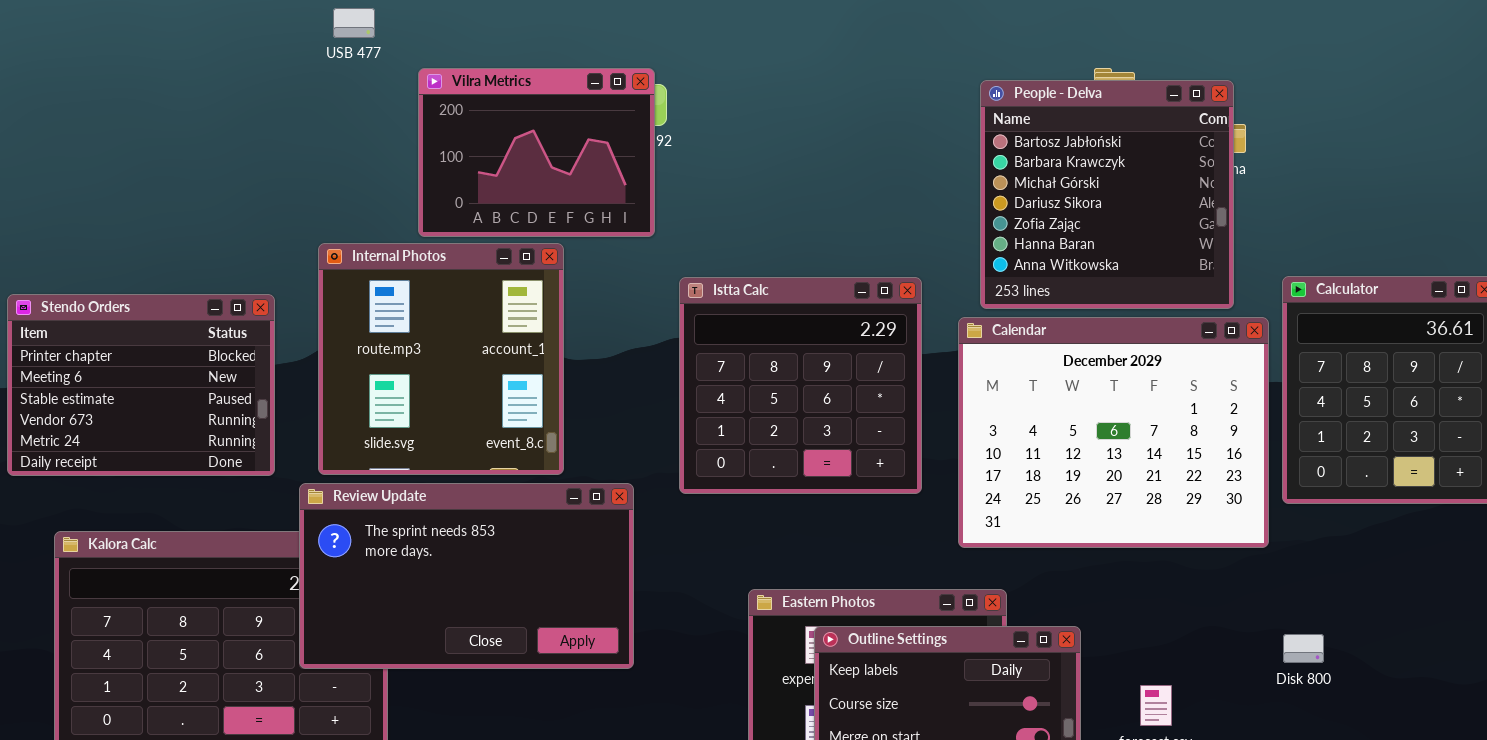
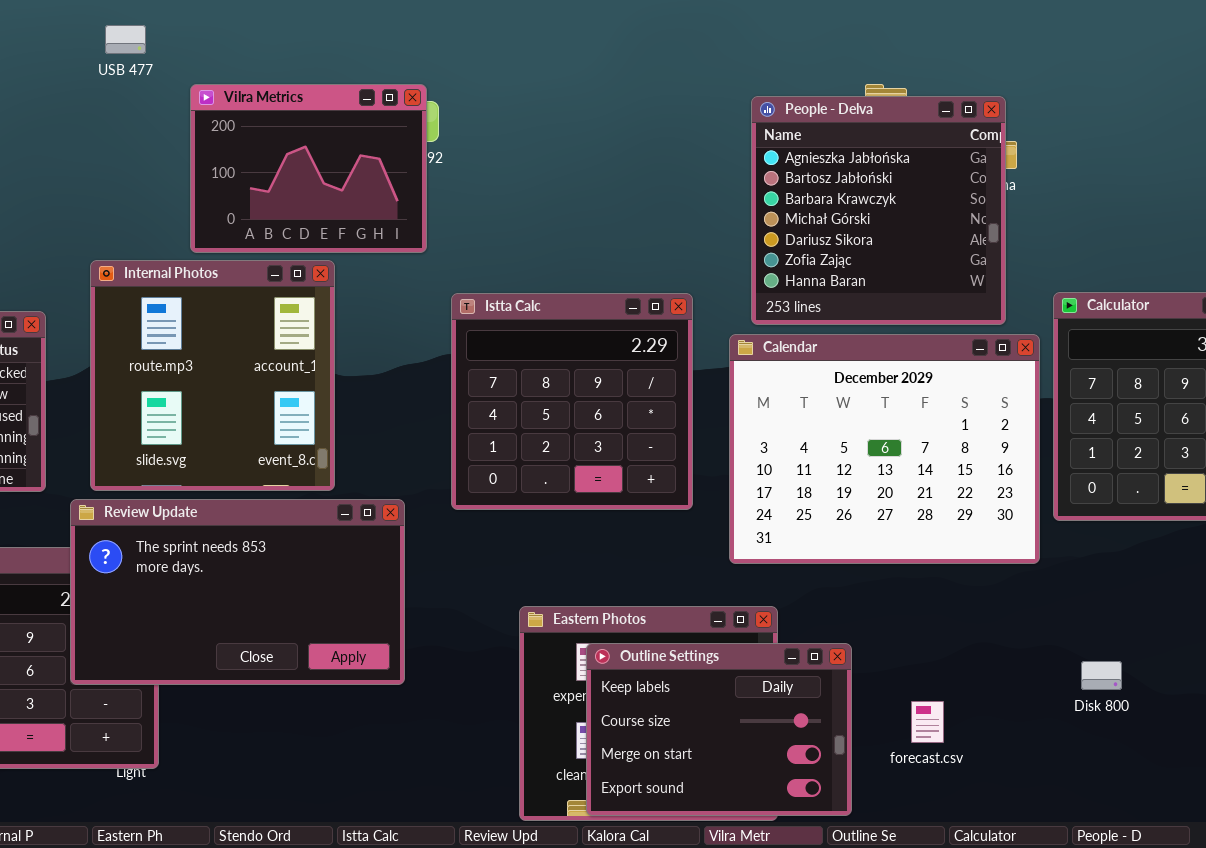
People - Delva: [980,80,1234,309] -> [751,96,1006,325], scrolled up 1 row
Disk 800: [1283,634,1324,663] -> [1081,661,1122,690], moved

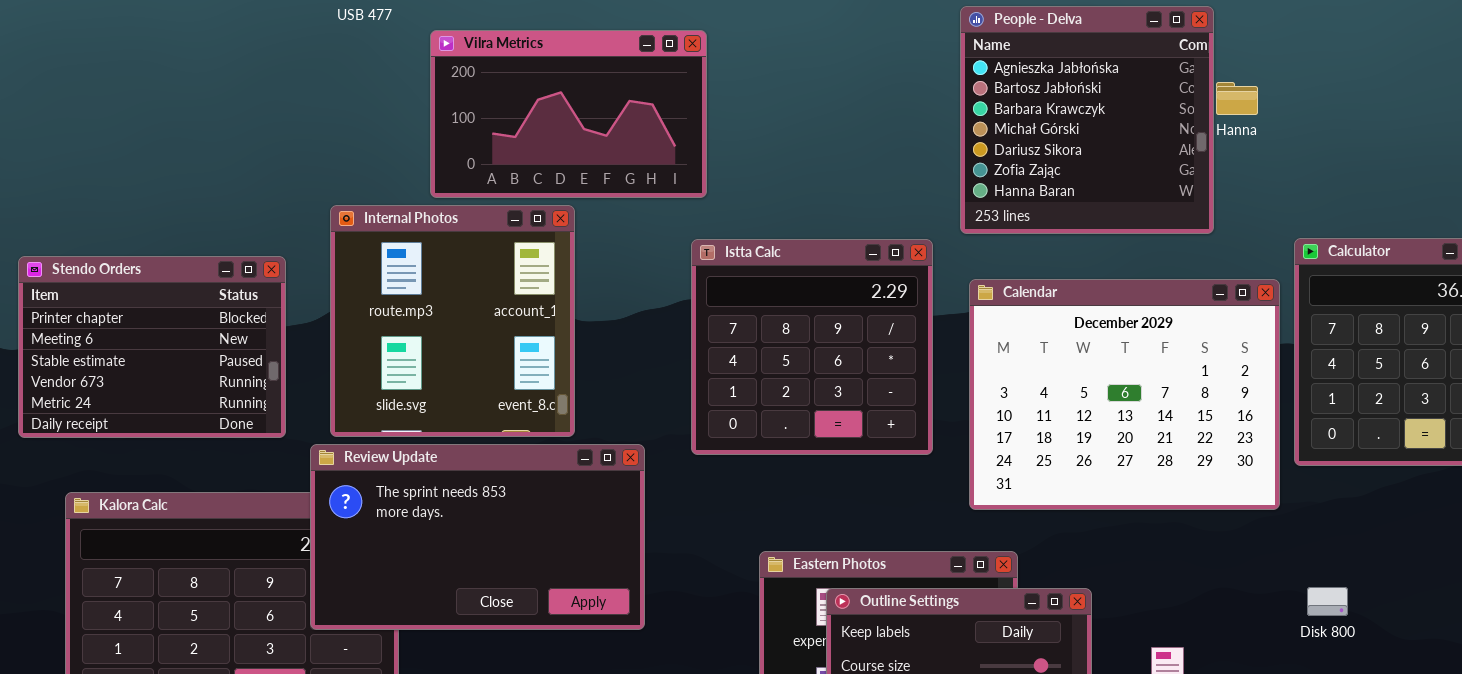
Vilra Metrics: [190,84,427,253] -> [430,30,707,198], resized
People - Delva: [751,96,1006,325] -> [960,6,1214,234], moved
Disk 800: [1081,661,1122,690] -> [1307,587,1348,616], moved

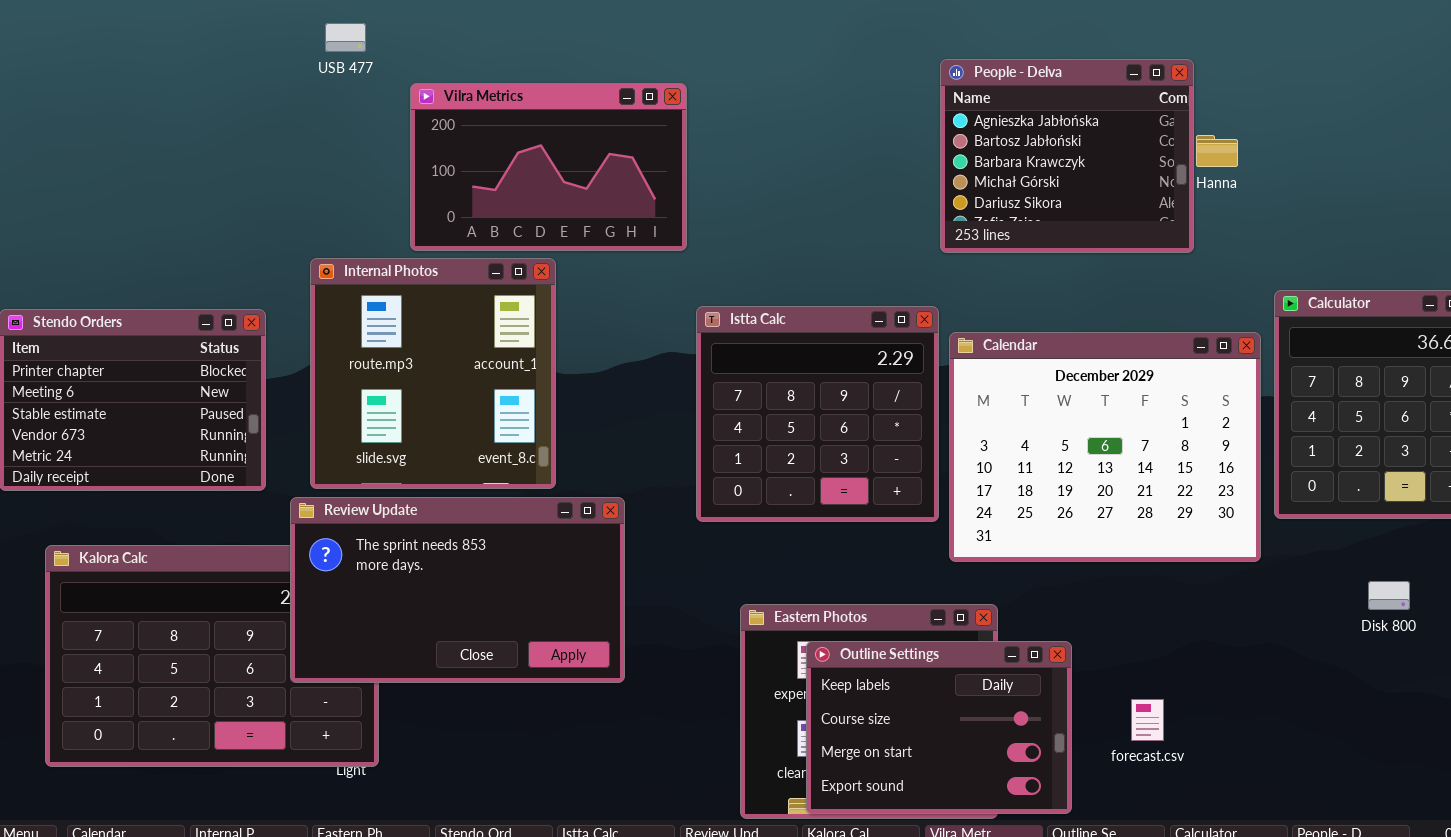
People - Delva: [960,6,1214,234] -> [940,59,1194,253], resized
Istta Calc: [691,239,933,455] -> [696,306,939,522], moved
Disk 800: [1307,587,1348,616] -> [1368,581,1410,610], moved

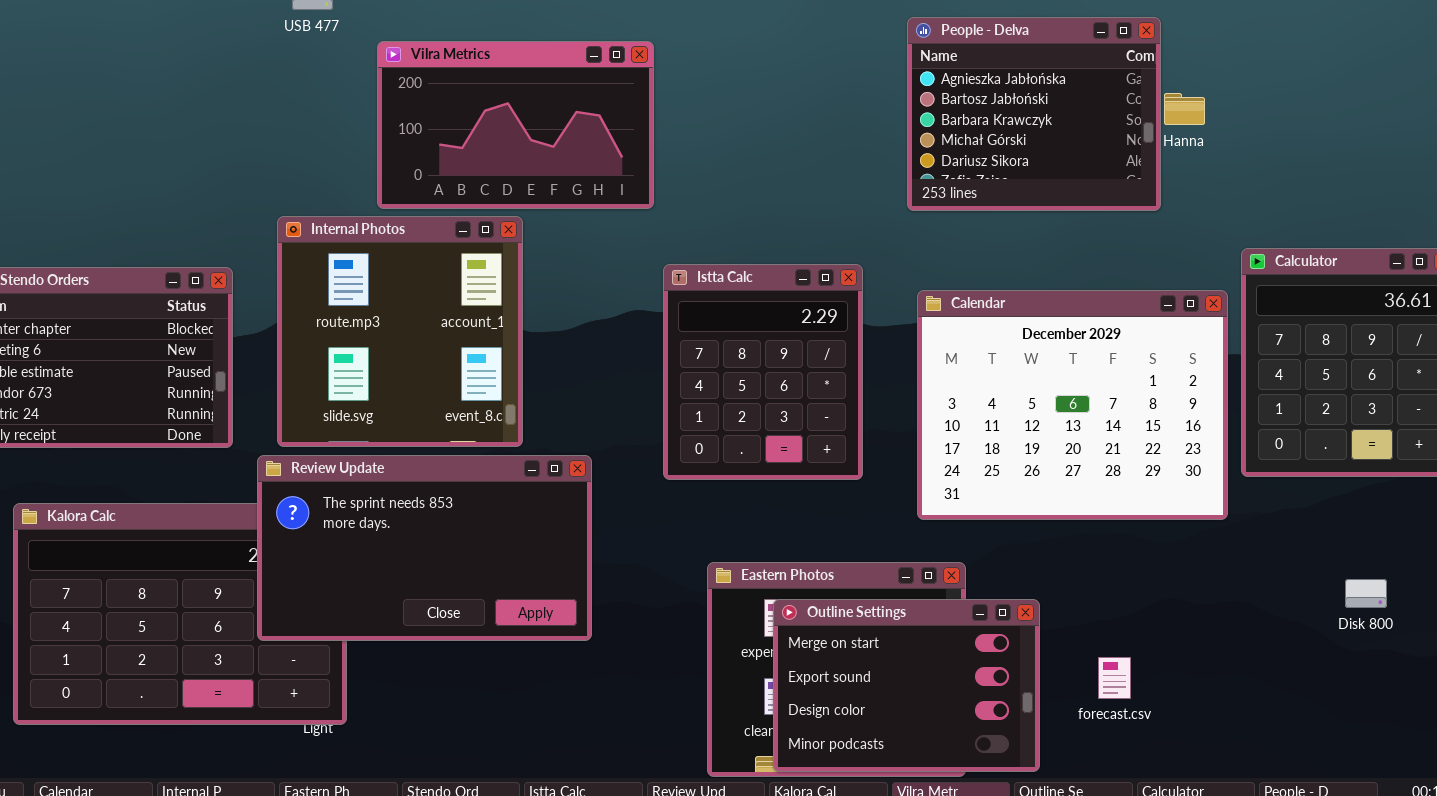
Istta Calc: [696,306,939,522] -> [663,264,863,480], resized
Disk 800: [1368,581,1410,610] -> [1345,579,1387,608], moved
Outline Settings: [806,641,1072,814] -> [773,599,1040,772], scrolled down 2 rows

